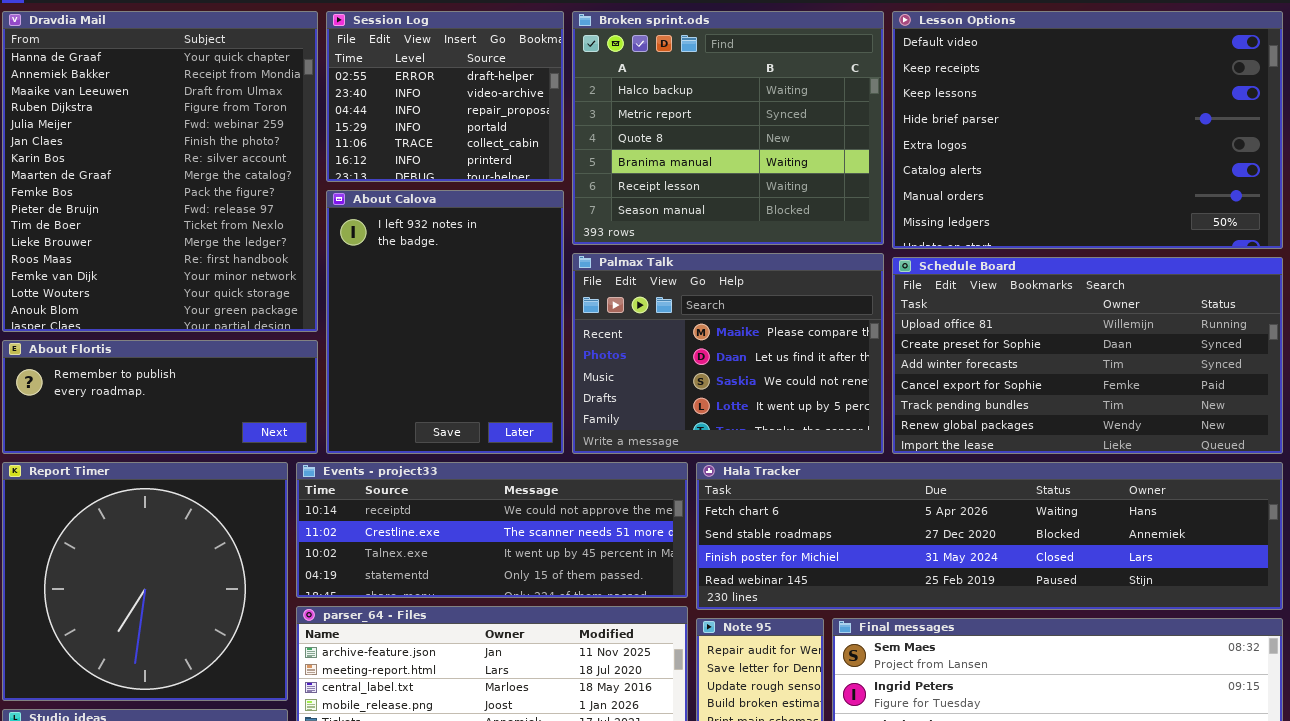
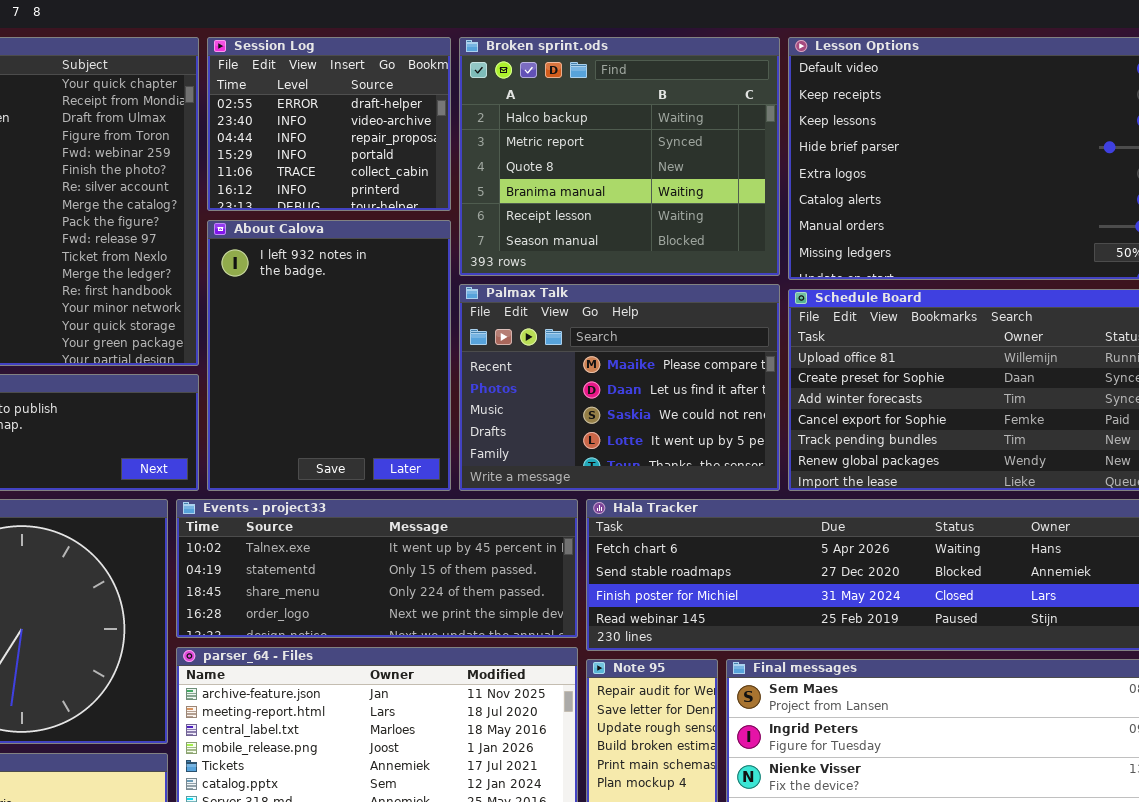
Events - project33: [296,462,688,598] -> [176,499,578,638], scrolled down 2 rows

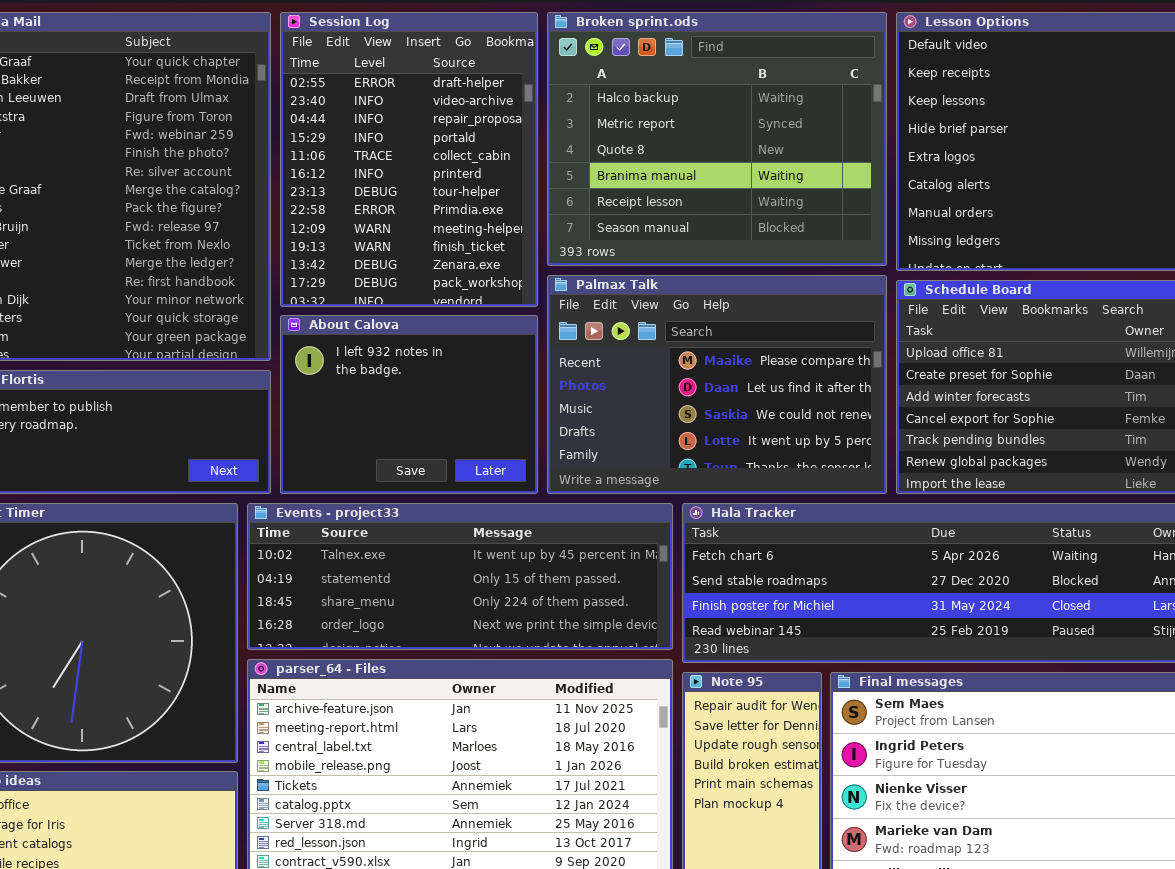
Session Log: [207,37,451,211] -> [280,12,538,307], resized
About Calova: [207,220,451,491] -> [280,315,538,494], resized

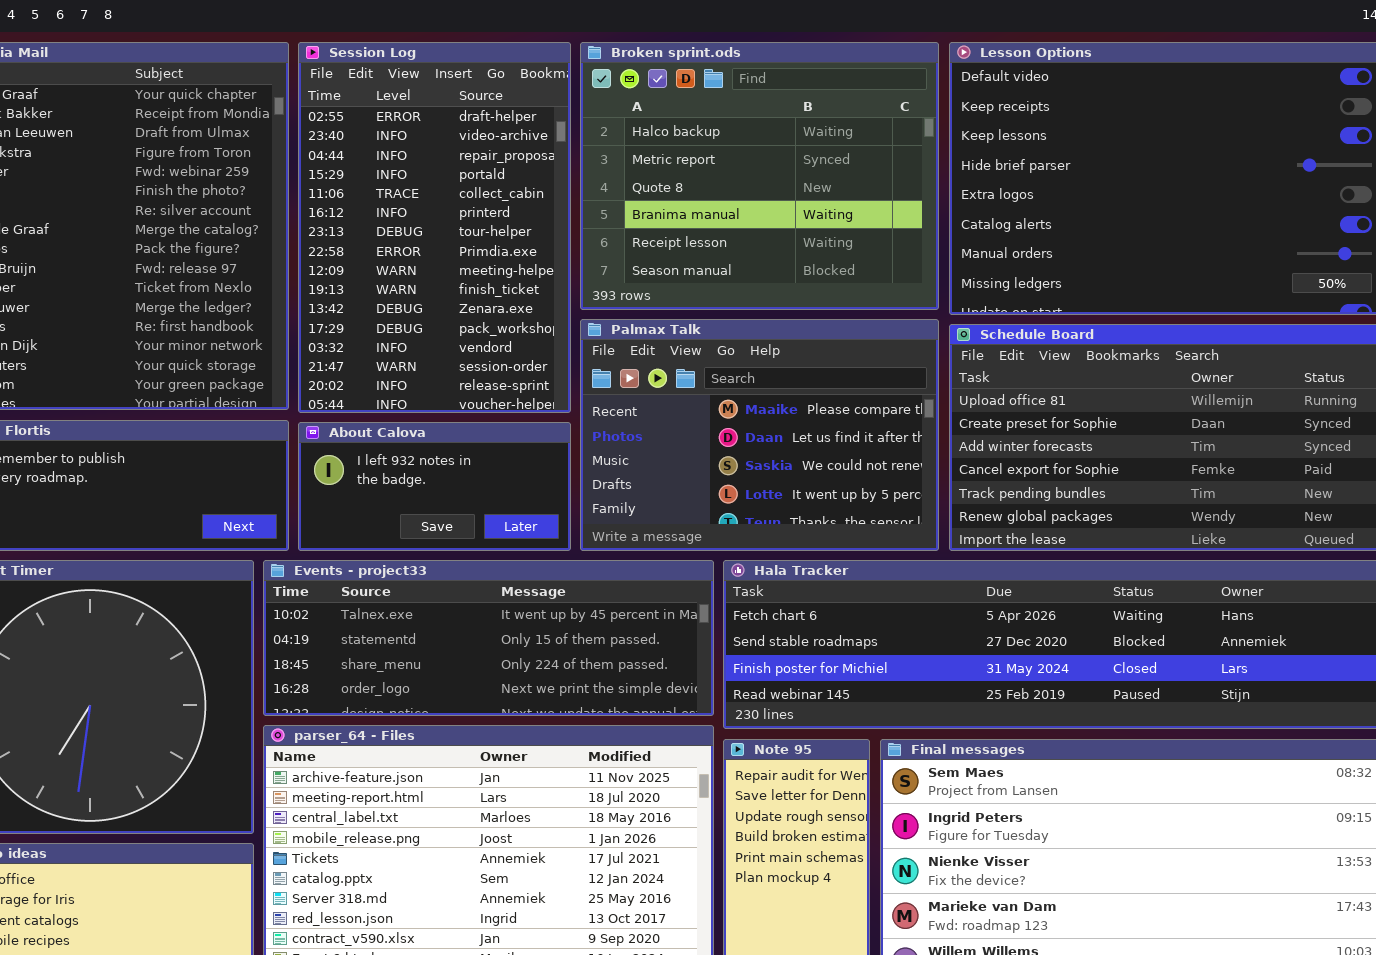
Session Log: [280,12,538,307] -> [298,42,571,413], resized
About Calova: [280,315,538,494] -> [298,422,571,551], resized

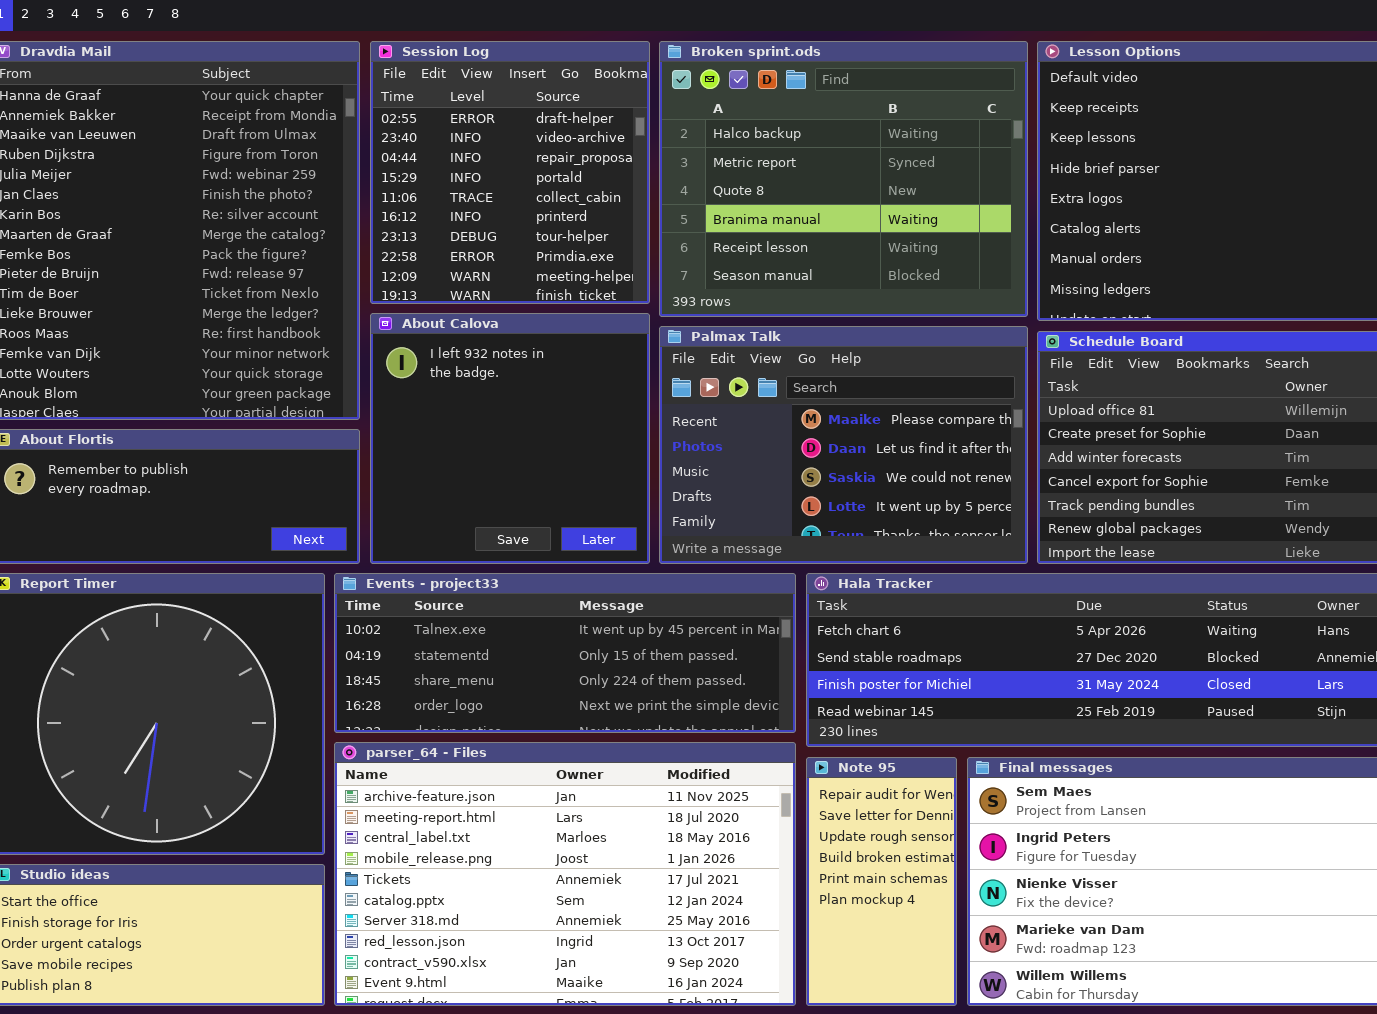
Session Log: [298,42,571,413] -> [370,41,650,304], resized
About Calova: [298,422,571,551] -> [370,313,650,564], resized

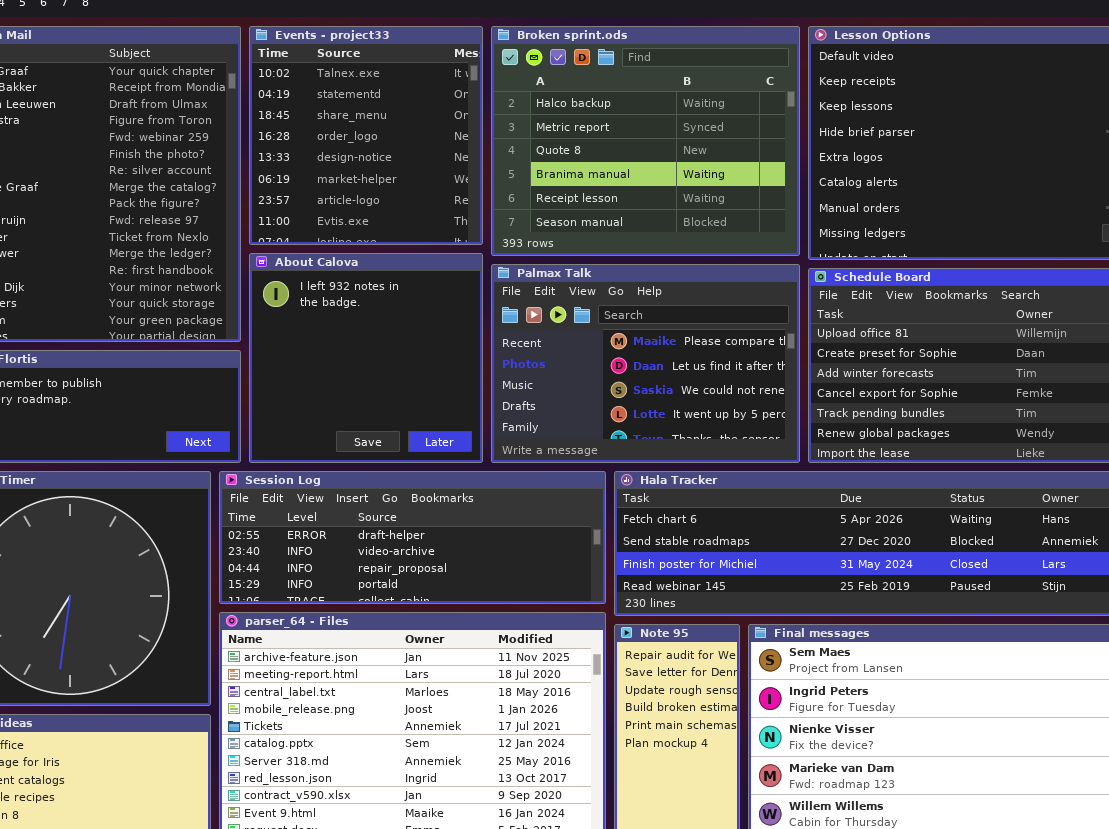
Session Log: [370,41,650,304] -> [219,471,606,604], moved, resized
Events - project33: [334,573,796,733] -> [249,26,483,245], moved, resized

